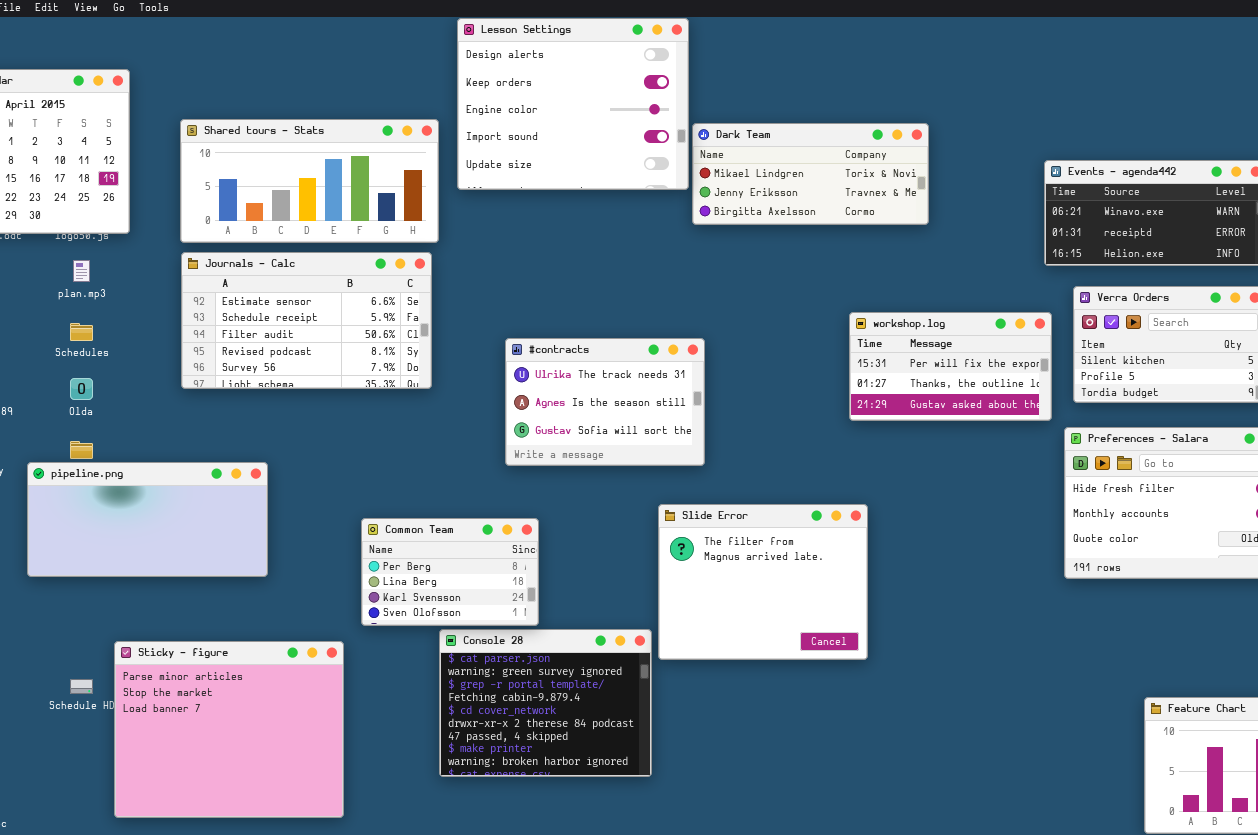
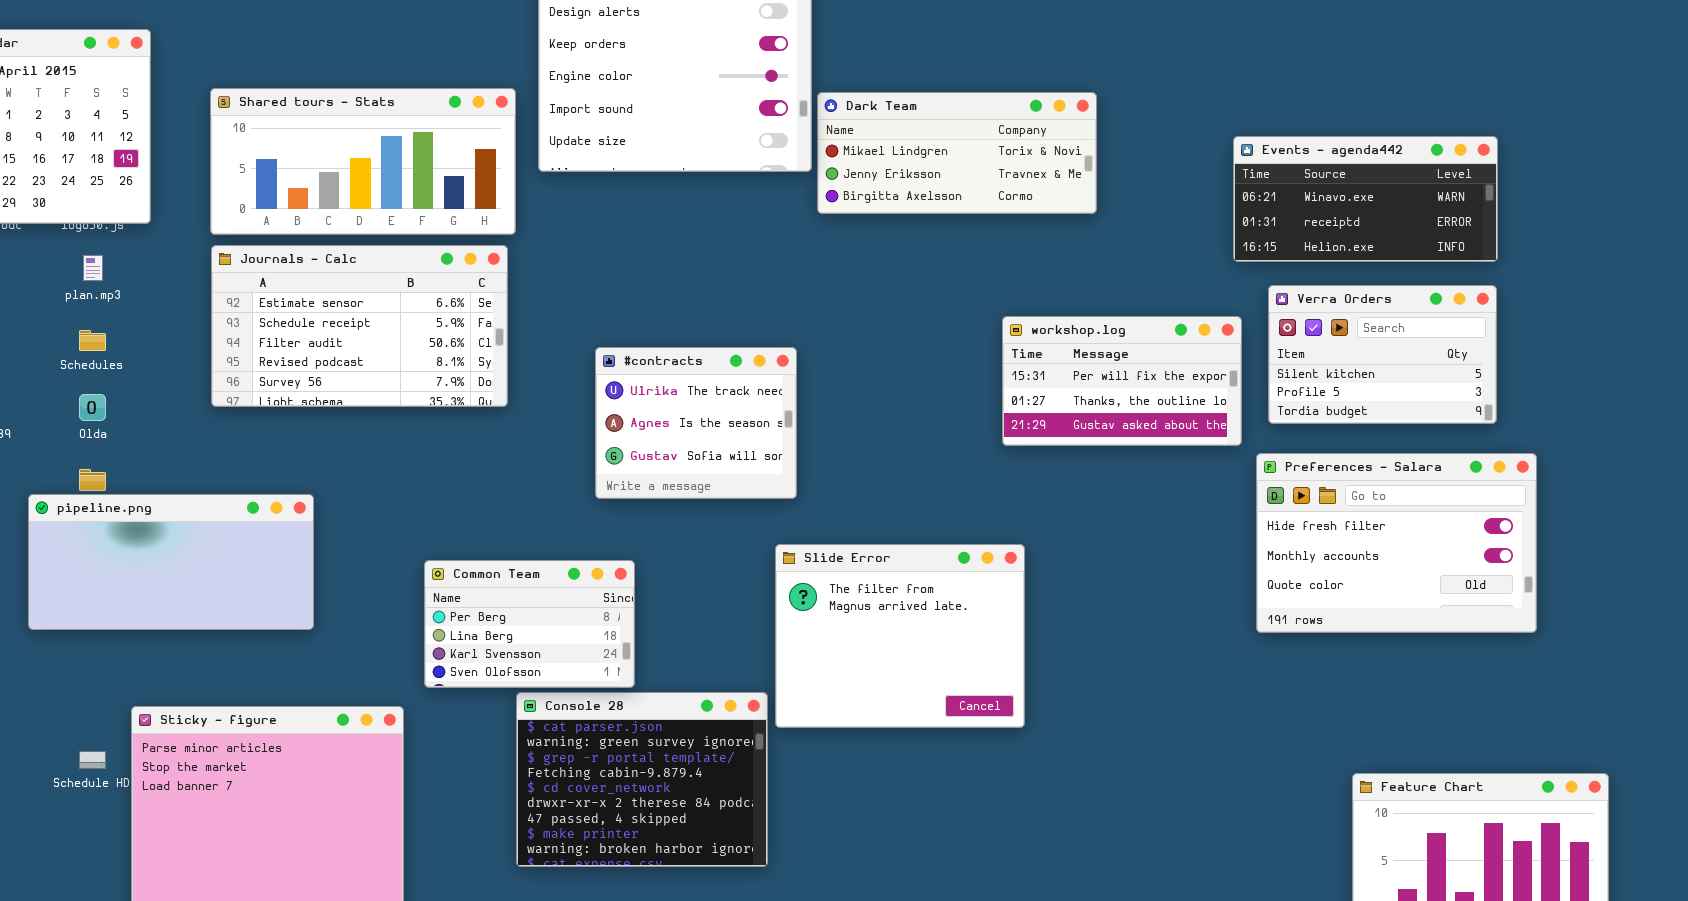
#contracts: [505,338,705,466] -> [595,347,797,499], resized

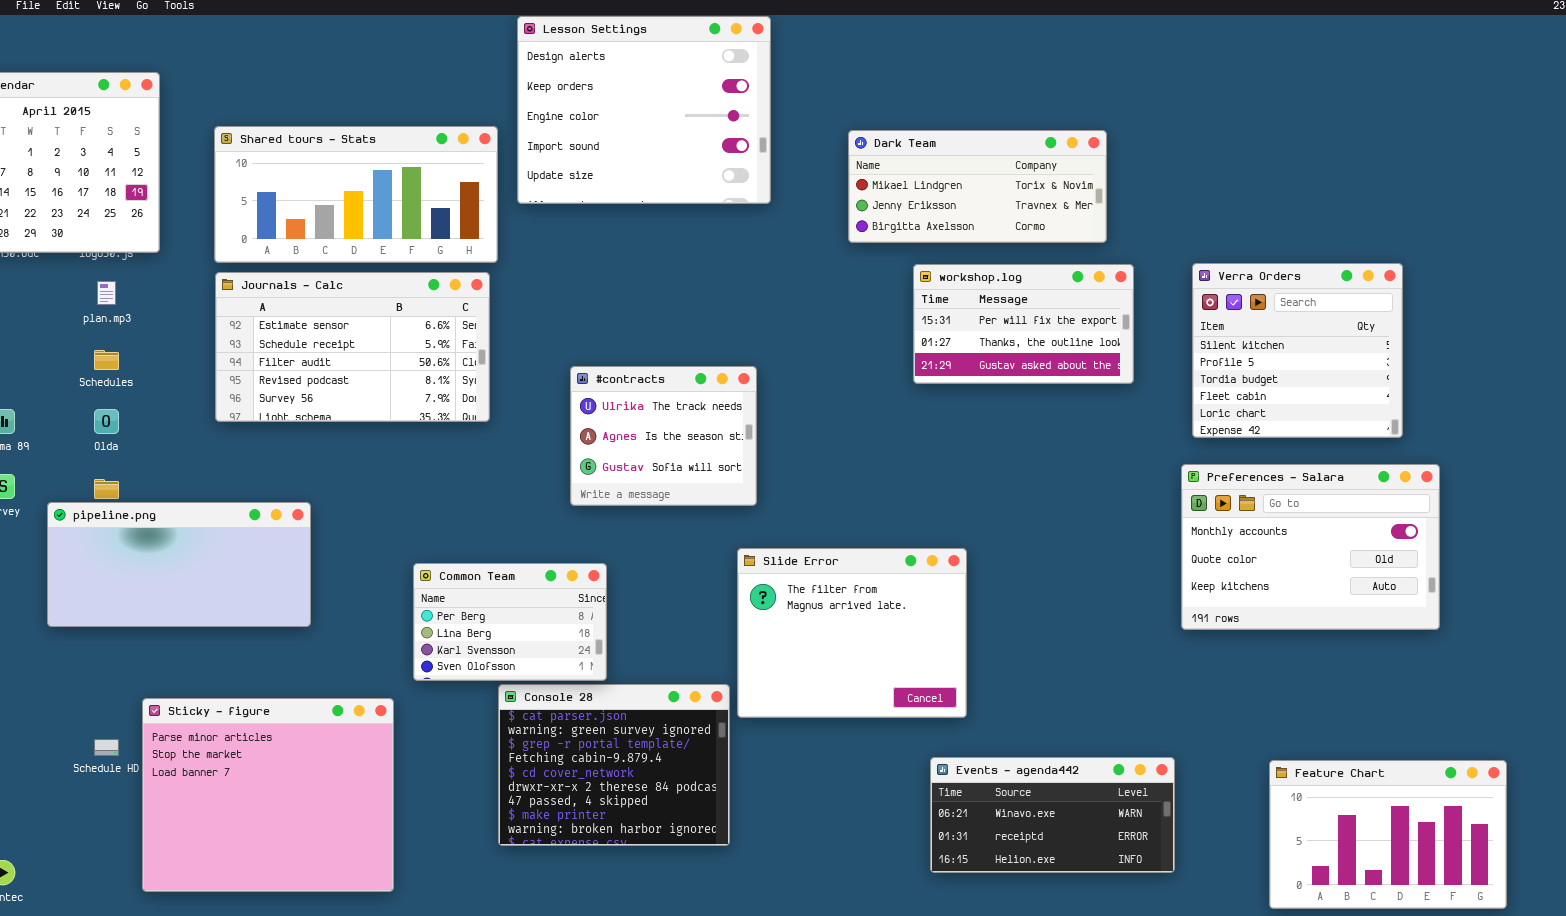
Dark Team: [817,92,1097,214] -> [848,130,1107,243], moved
Events - agenda442: [1233,136,1498,262] -> [930,757,1175,873], moved
Verra Orders: [1268,285,1497,424] -> [1192,263,1403,438], resized
workshop.log: [1002,316,1242,446] -> [913,264,1134,384], moved
Preferences - Salara: [1256,453,1537,633] -> [1181,464,1440,630], scrolled down 1 row

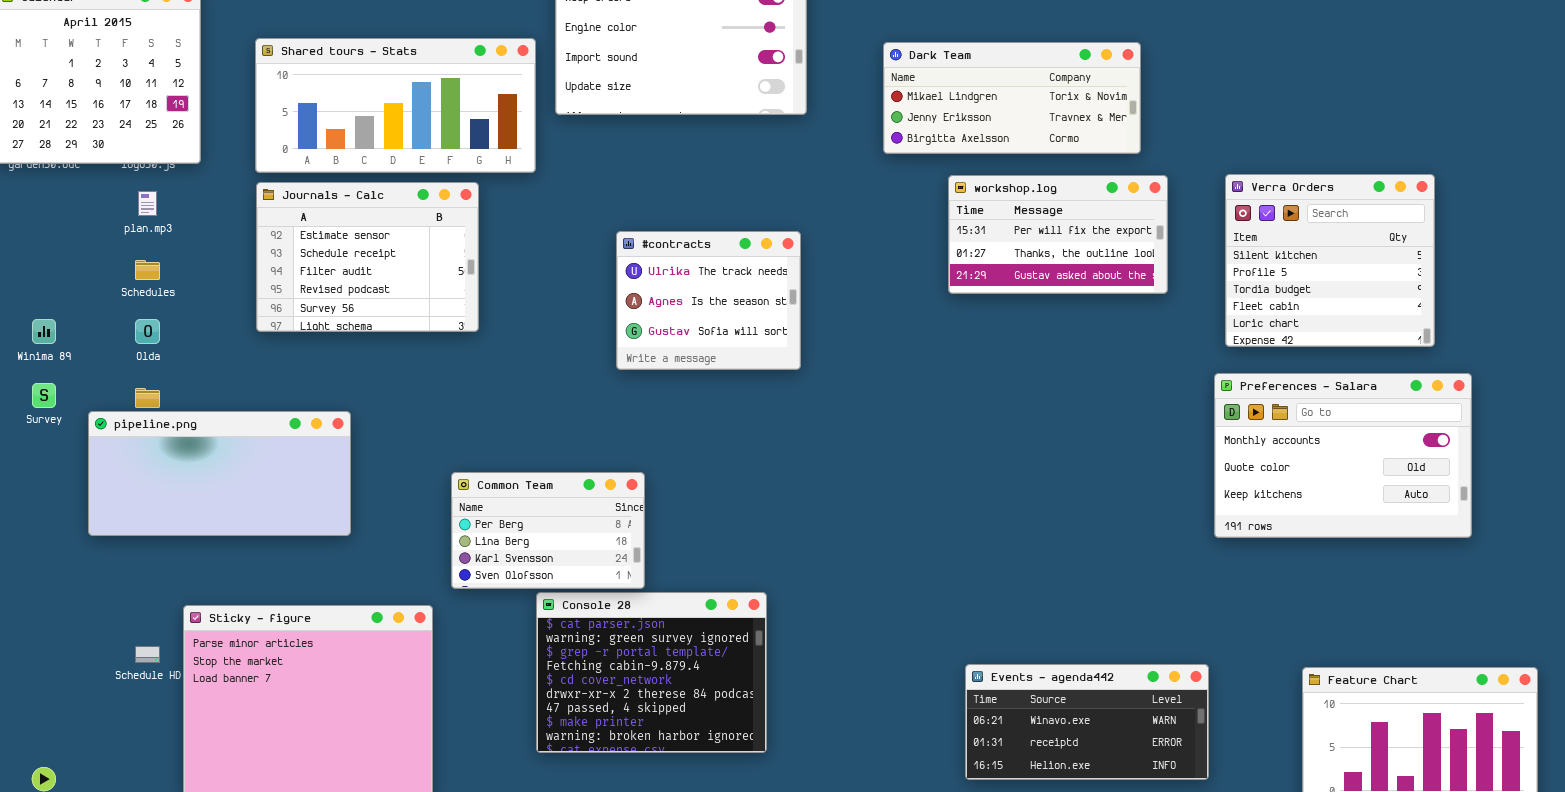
Journals - Calc: [215,272,490,422] -> [256,182,479,332], resized
#contracts: [570,366,757,506] -> [616,231,801,370], moved
Slide Error: [737,548,967,718] -> none, closed

